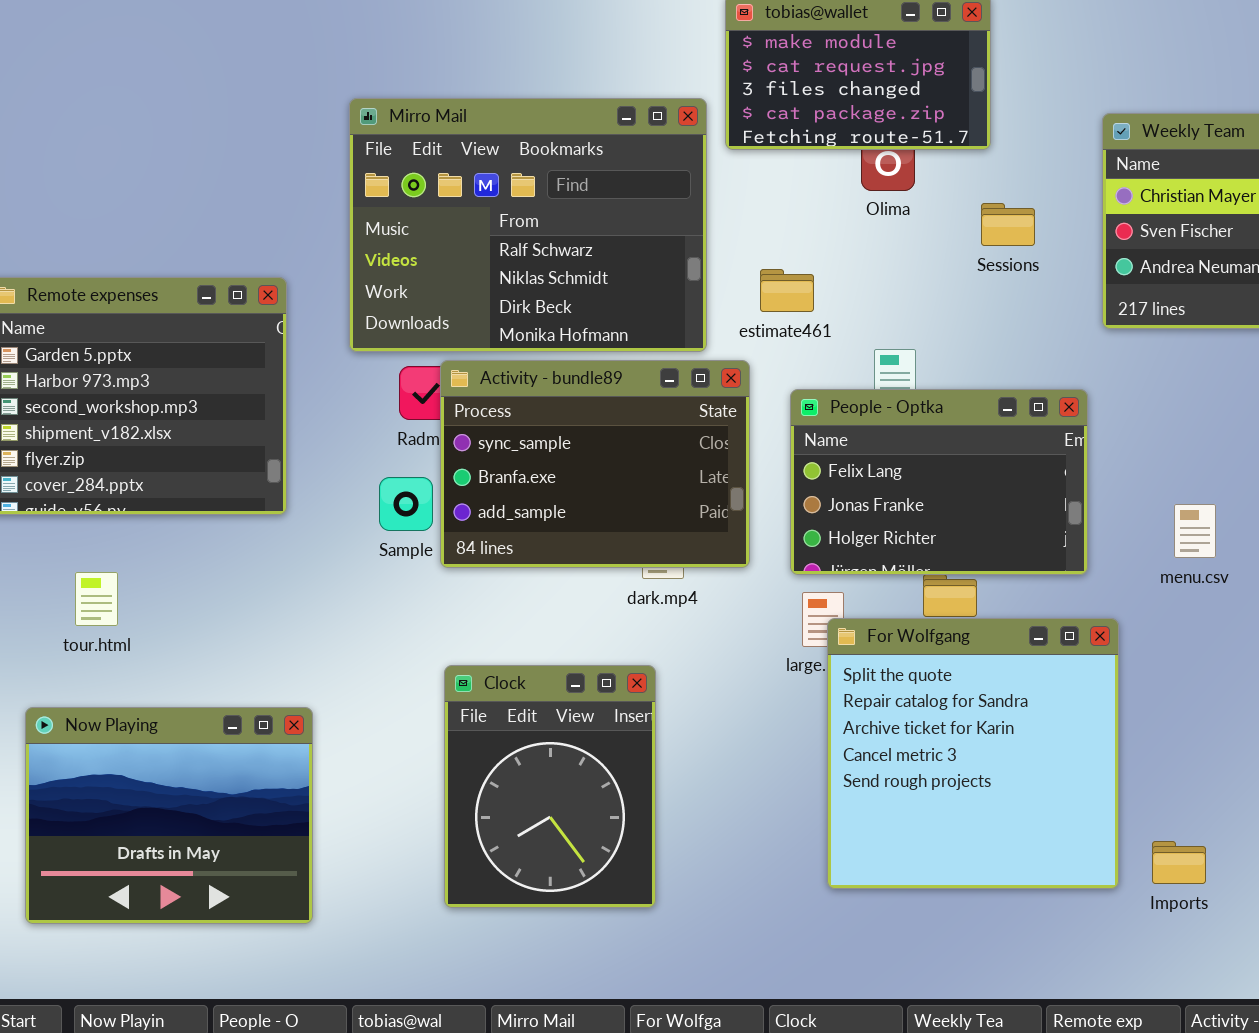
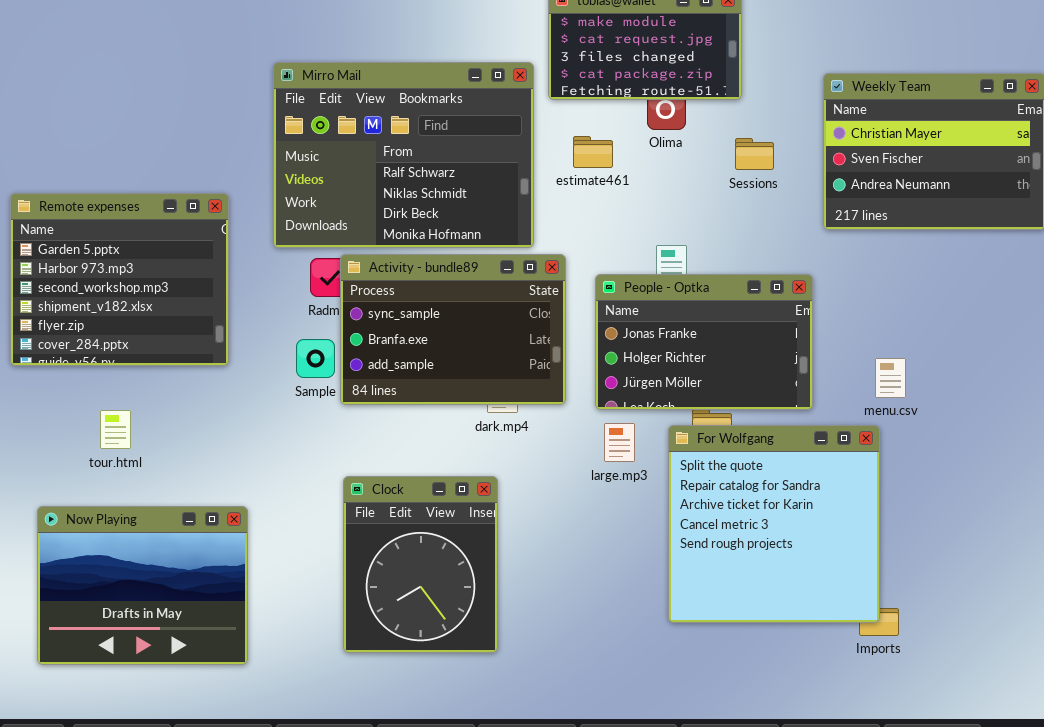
estimate461: [760,269,814,312] -> [573,136,613,168], moved
People - Optka: [790,389,1088,575] -> [595,274,813,410], scrolled down 1 row
tour.html: [75,572,118,626] -> [100,410,131,449], moved
For Wolfgang: [827,618,1119,889] -> [668,425,880,623], moved

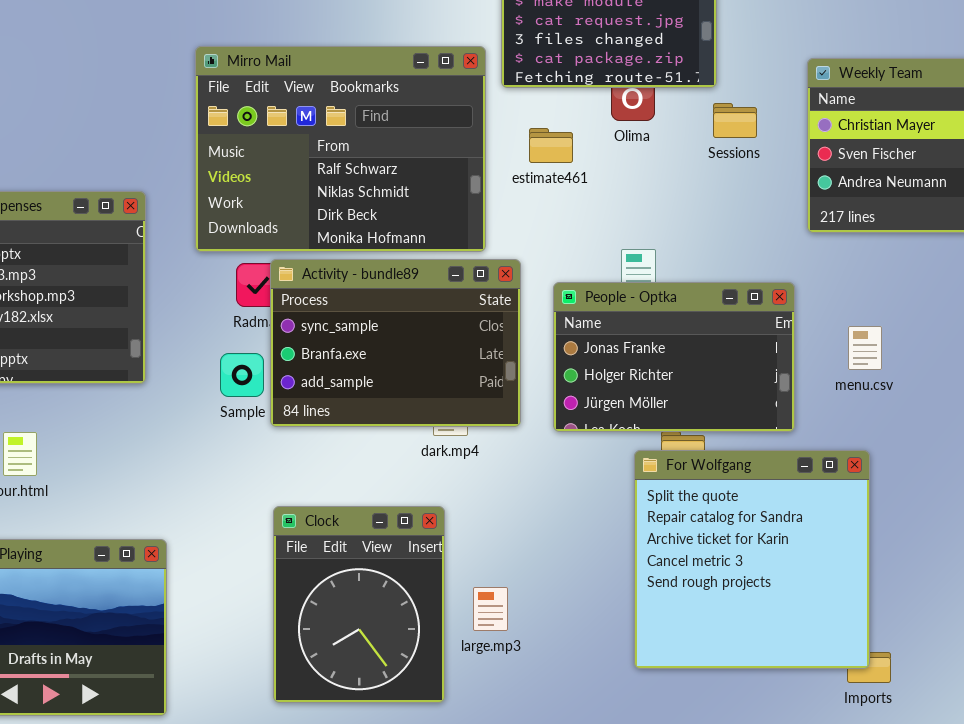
Sessions: [735,138,774,170] -> [713,103,757,138], moved
menu.csv: [875,358,906,398] -> [848,326,882,370], moved
large.mp3: [604,423,635,462] -> [473,587,508,631], moved

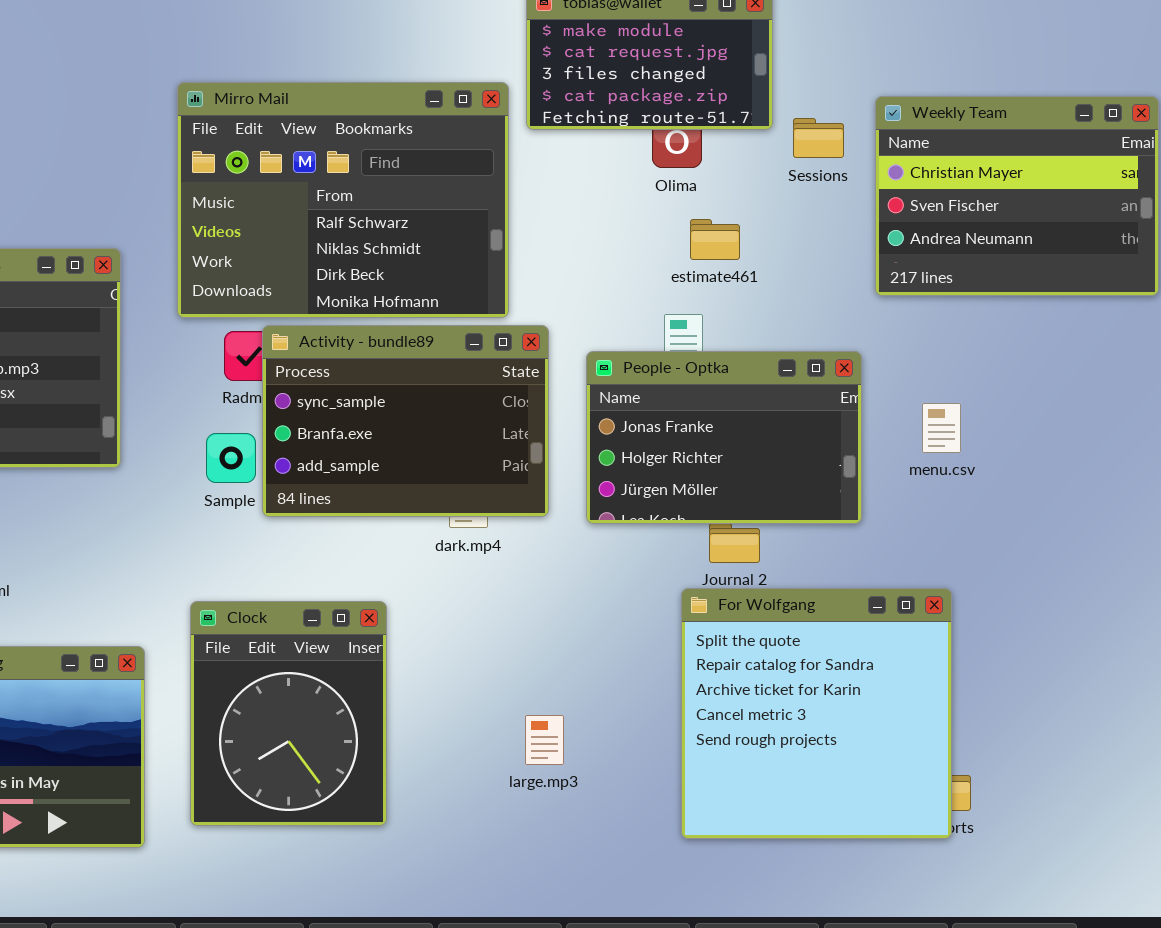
Sessions: [713,103,757,138] -> [793,118,844,158], moved
estimate461: [529,128,573,163] -> [690,219,740,260], moved
For Wolfgang: [634,450,870,669] -> [681,588,952,839], moved
Clock: [273,506,445,703] -> [190,601,387,826], moved
large.mp3: [473,587,508,631] -> [525,715,564,765], moved

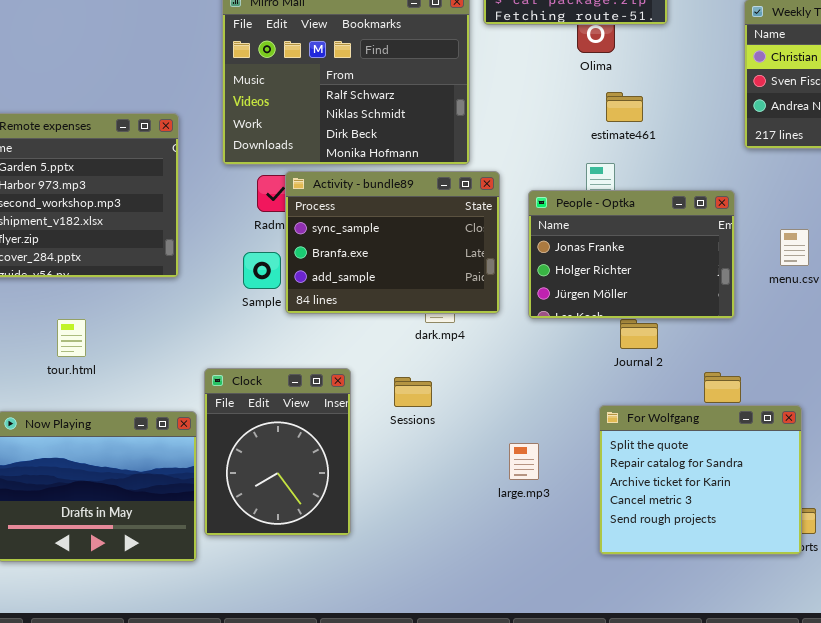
Sessions: [793,118,844,158] -> [394,377,432,407], moved
For Wolfgang: [681,588,952,839] -> [599,405,802,555], resized
Clock: [190,601,387,826] -> [204,368,351,536], moved
large.mp3: [525,715,564,765] -> [509,443,539,480], moved

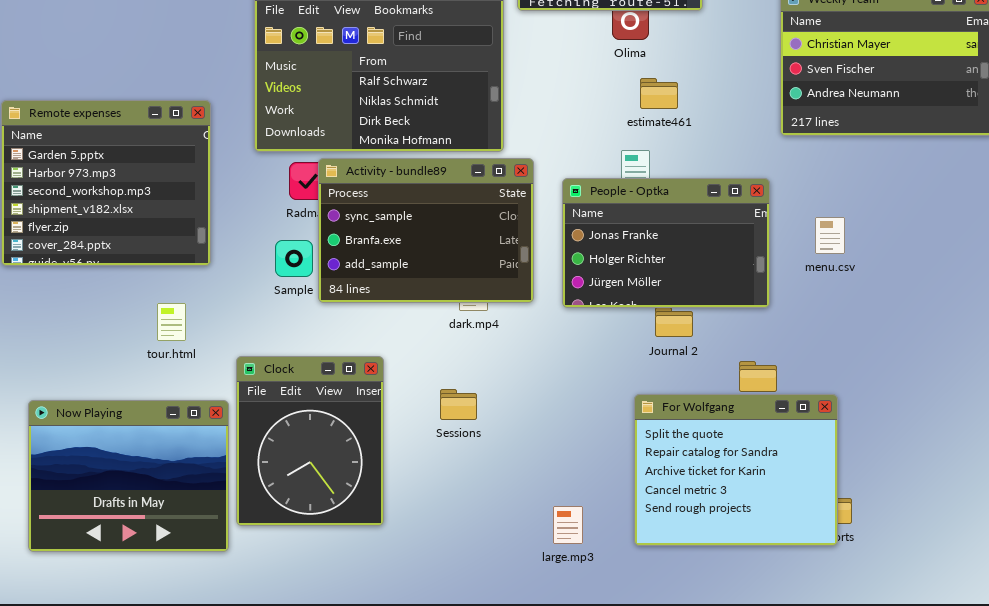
tour.html: [57,319,86,357] -> [157,303,186,341], moved
Sessions: [394,377,432,407] -> [440,389,477,420], moved
large.mp3: [509,443,539,480] -> [553,506,583,544], moved

